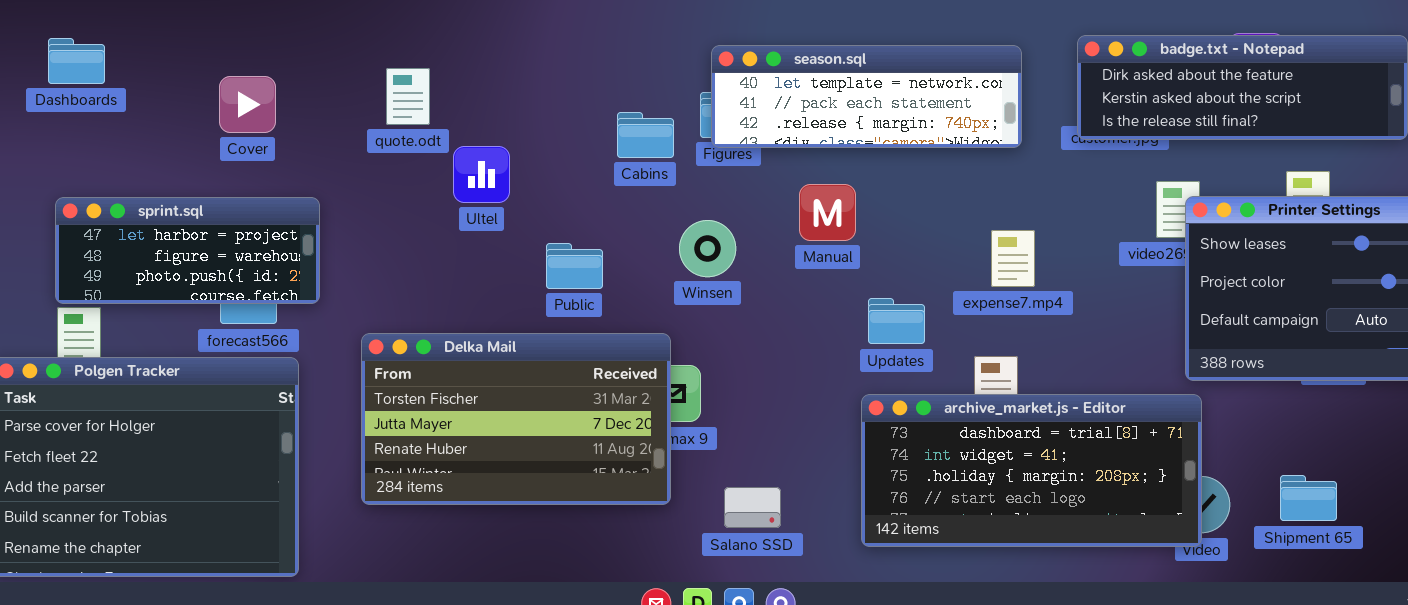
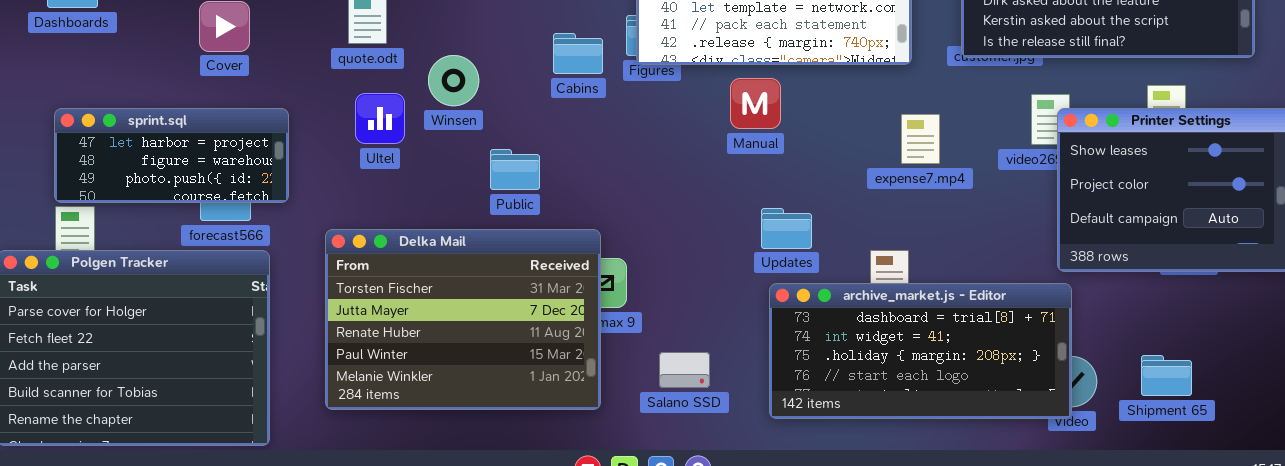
Ultel: [453,146,510,203] -> [355,93,405,144], moved
Manual: [799,184,856,241] -> [730,78,781,129], moved
Winsen: [679,220,736,277] -> [428,55,479,106], moved
expense7.mp4: [991,230,1035,287] -> [901,114,940,164], moved
Updates: [868,298,925,344] -> [761,208,812,249], moved
Delka Mail: [361,333,671,505] -> [325,229,601,410], resized
Salano SSD: [724,487,781,528] -> [659,352,710,388], moved

